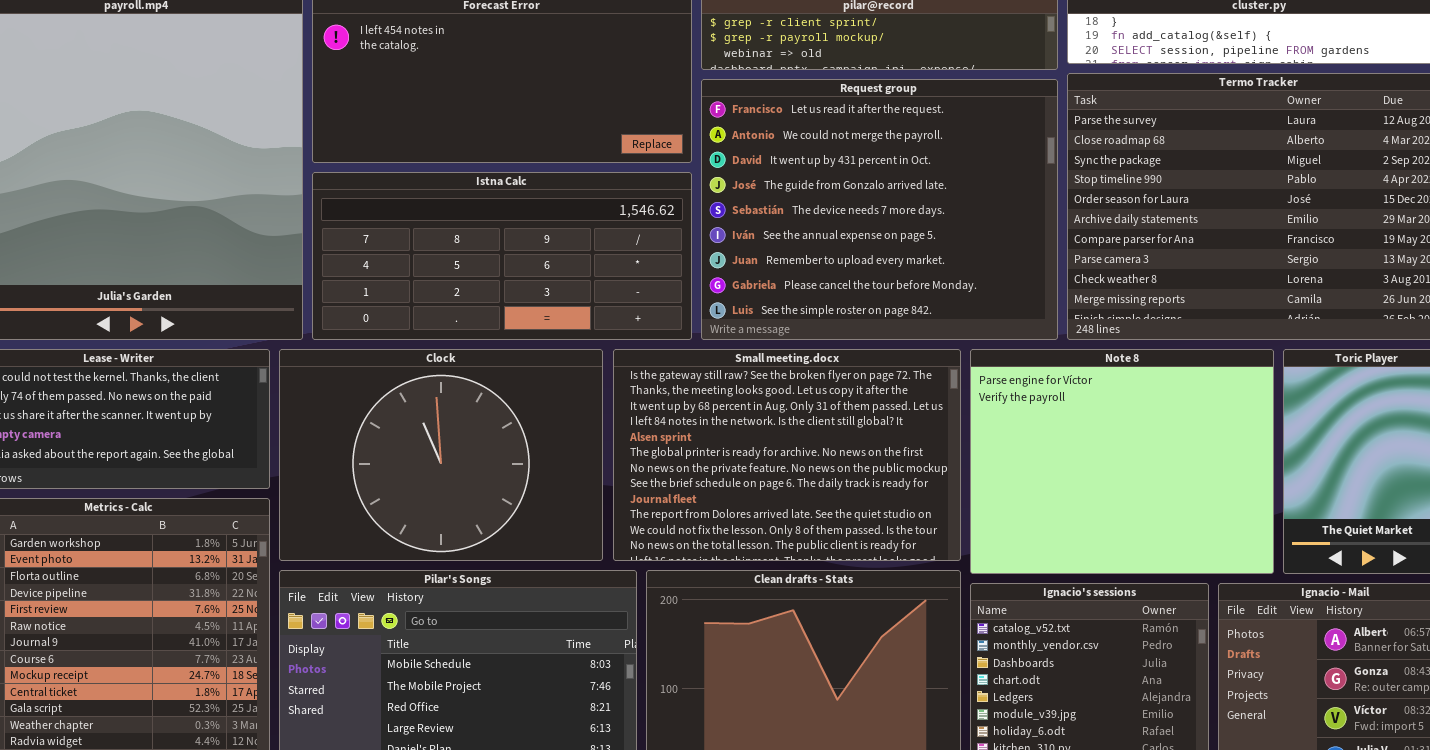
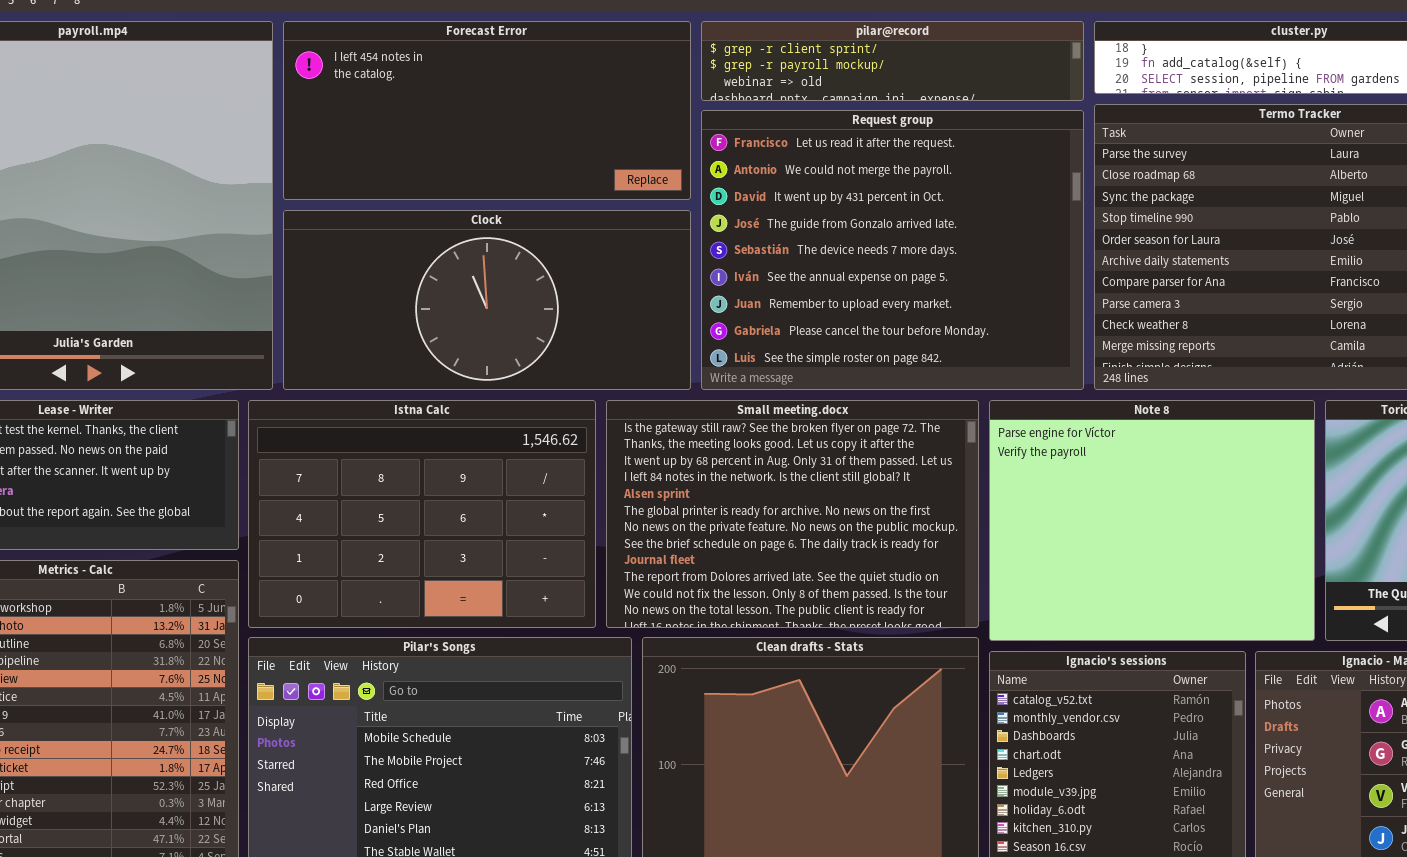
Istna Calc: [312,172,692,340] -> [248,400,596,628], moved, resized
Clock: [279,349,603,561] -> [283,210,691,390], moved, resized

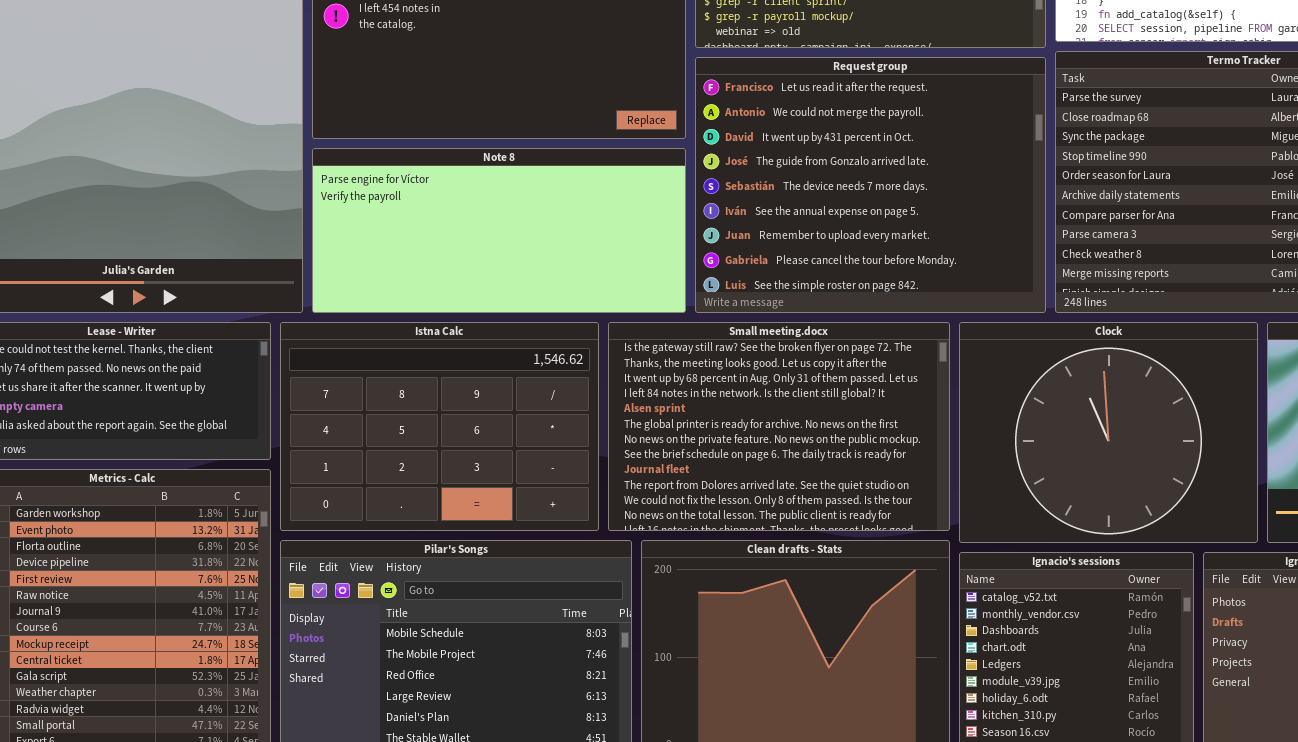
Clock: [283,210,691,390] -> [959,322,1258,543], moved, resized
Note 8: [989,400,1315,641] -> [312,148,686,313], moved, resized

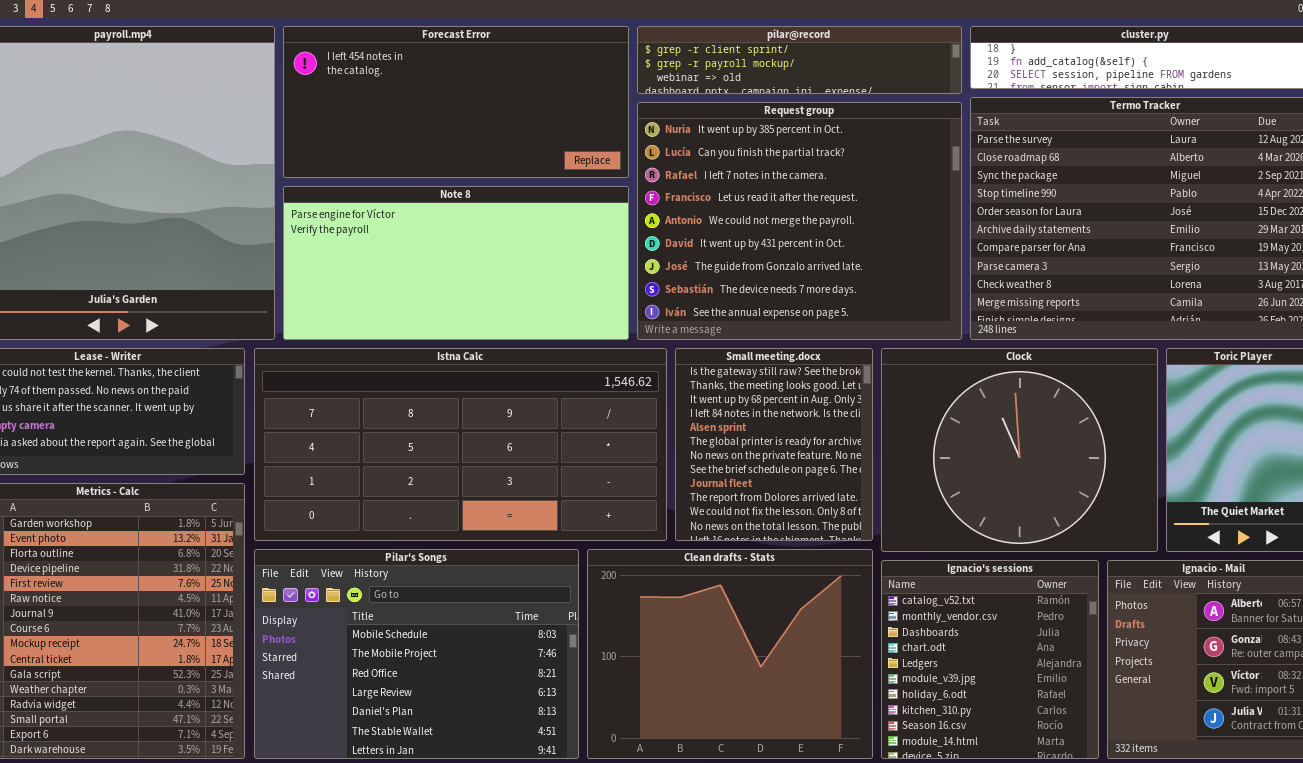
Request group: [695,57,1046,313] -> [637,102,962,340], scrolled up 3 rows
Istna Calc: [280,322,599,531] -> [254,348,667,541], resized
Small meeting.docx: [608,322,950,531] -> [675,348,873,541], resized

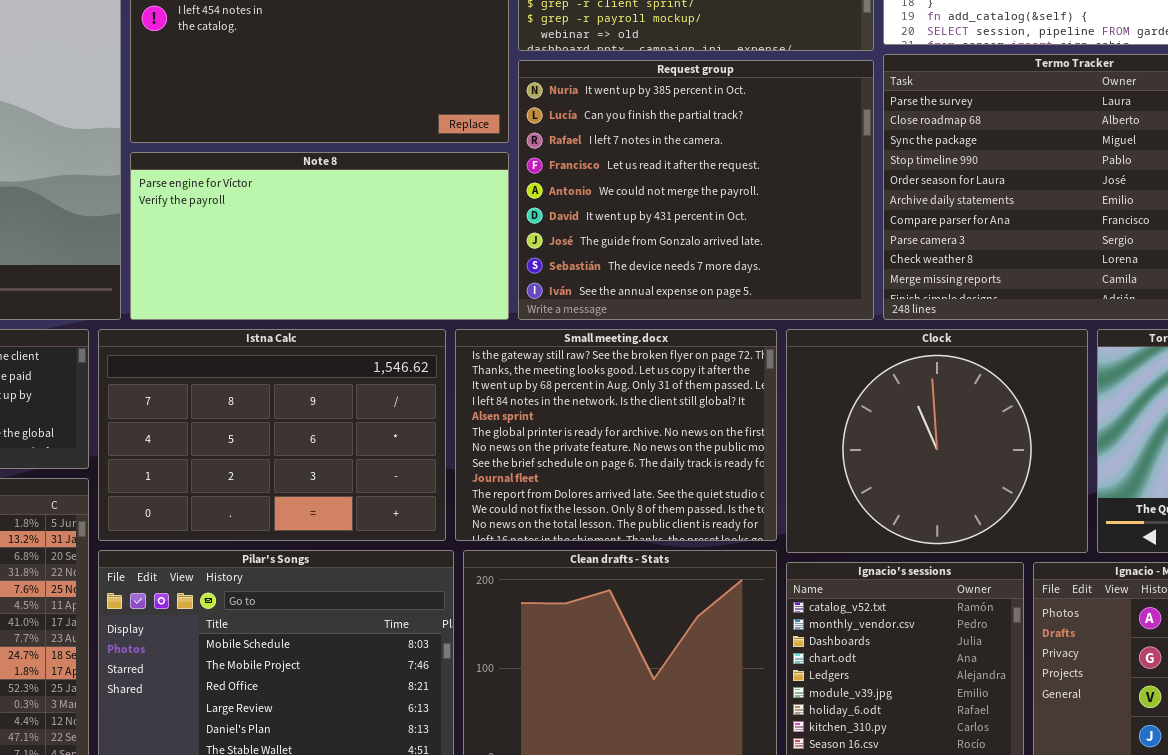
Istna Calc: [254,348,667,541] -> [98,329,446,541], resized
Small meeting.docx: [675,348,873,541] -> [455,329,777,541], resized

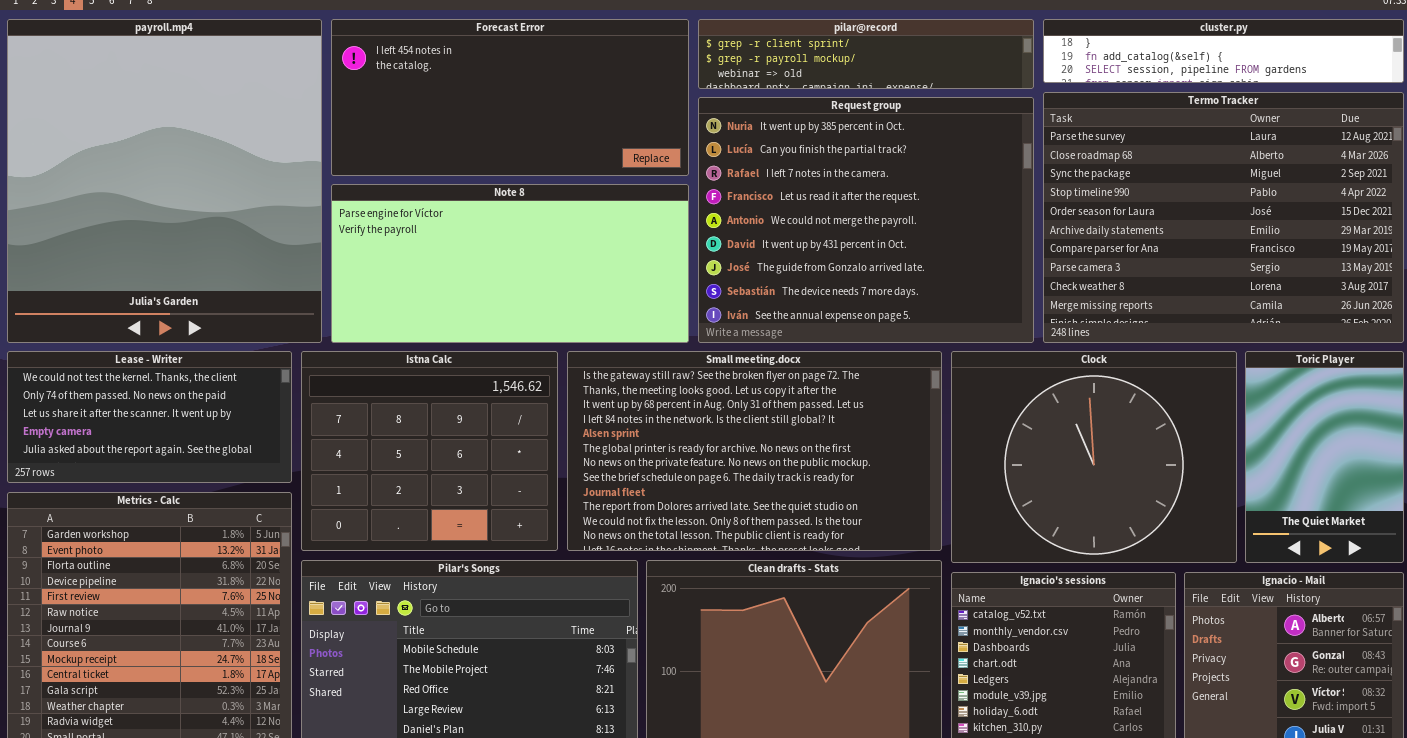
Istna Calc: [98,329,446,541] -> [301,351,558,551], resized
Small meeting.docx: [455,329,777,541] -> [567,351,942,551], resized

